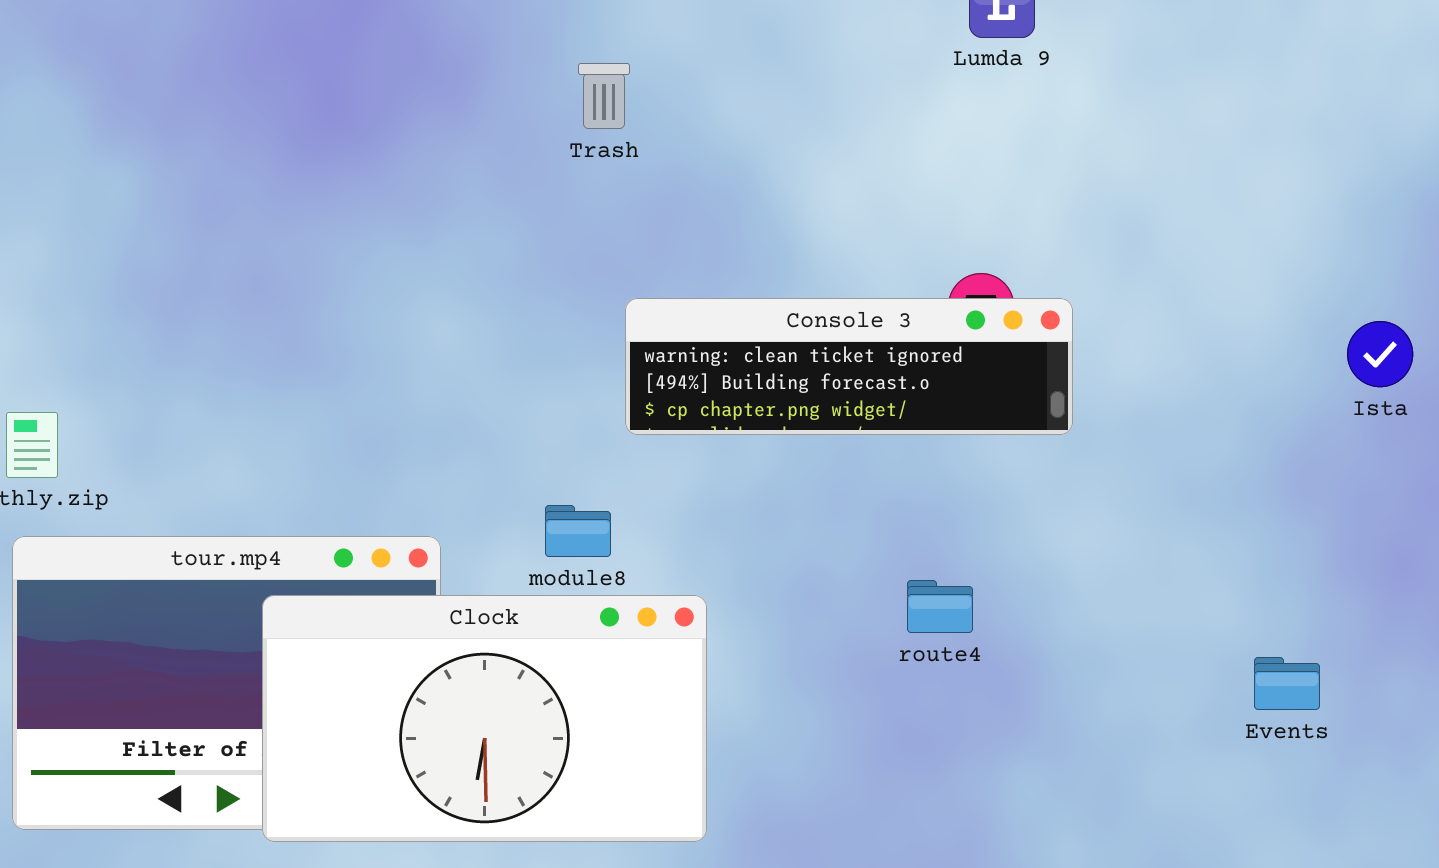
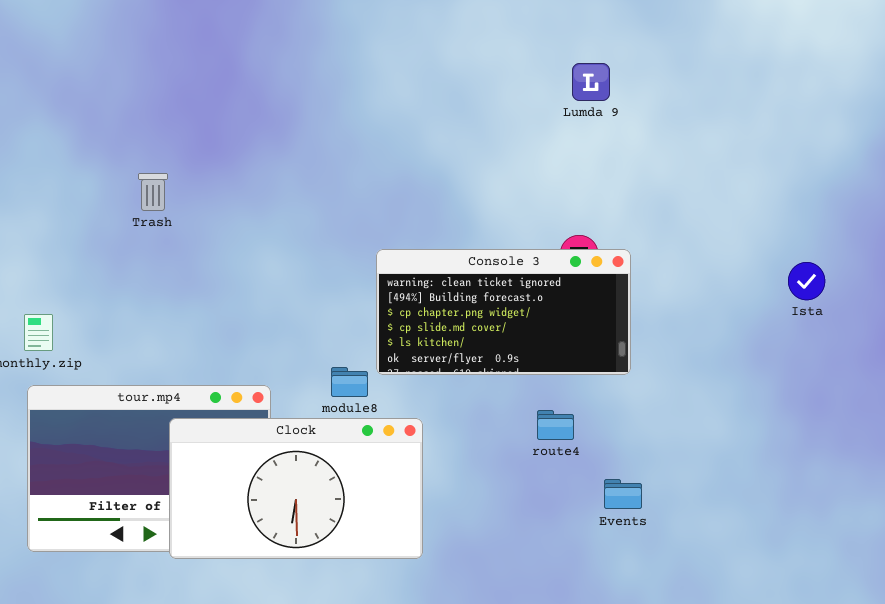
Trash: [578,63,630,129] -> [138,173,168,211], moved
Console 3: [625,298,1073,435] -> [376,249,631,375], resized
Events: [1254,657,1320,710] -> [604,479,642,509], moved

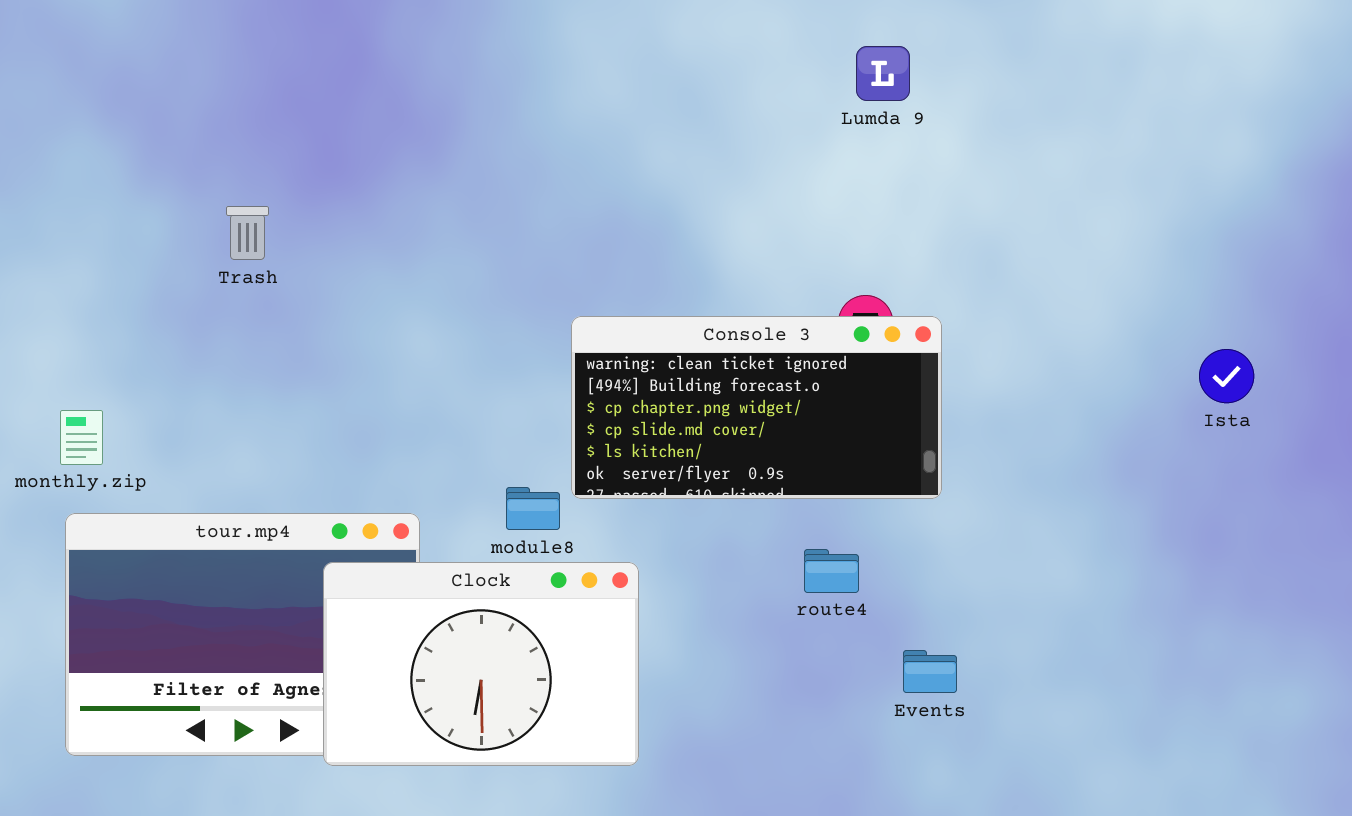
Ista: [788,262,825,300] -> [1199,349,1254,403], moved
Clock: [169,418,423,559] -> [323,562,639,766], resized

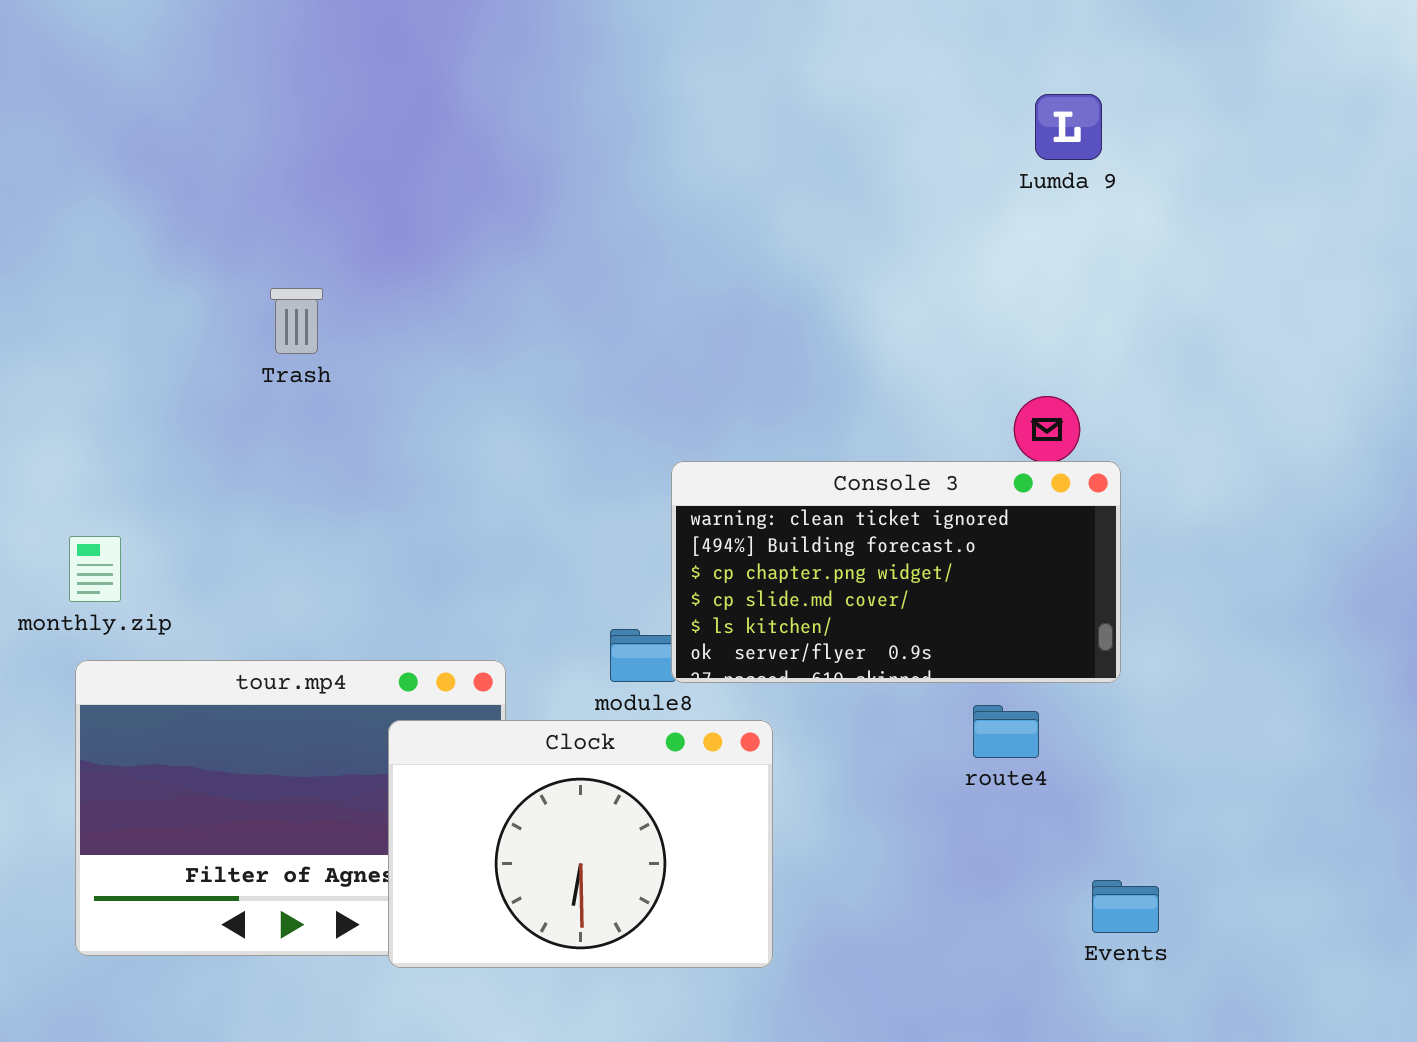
Console 3: [571,316,942,499] -> [671,461,1121,683], moved
Events: [903,650,957,693] -> [1092,880,1159,933], moved

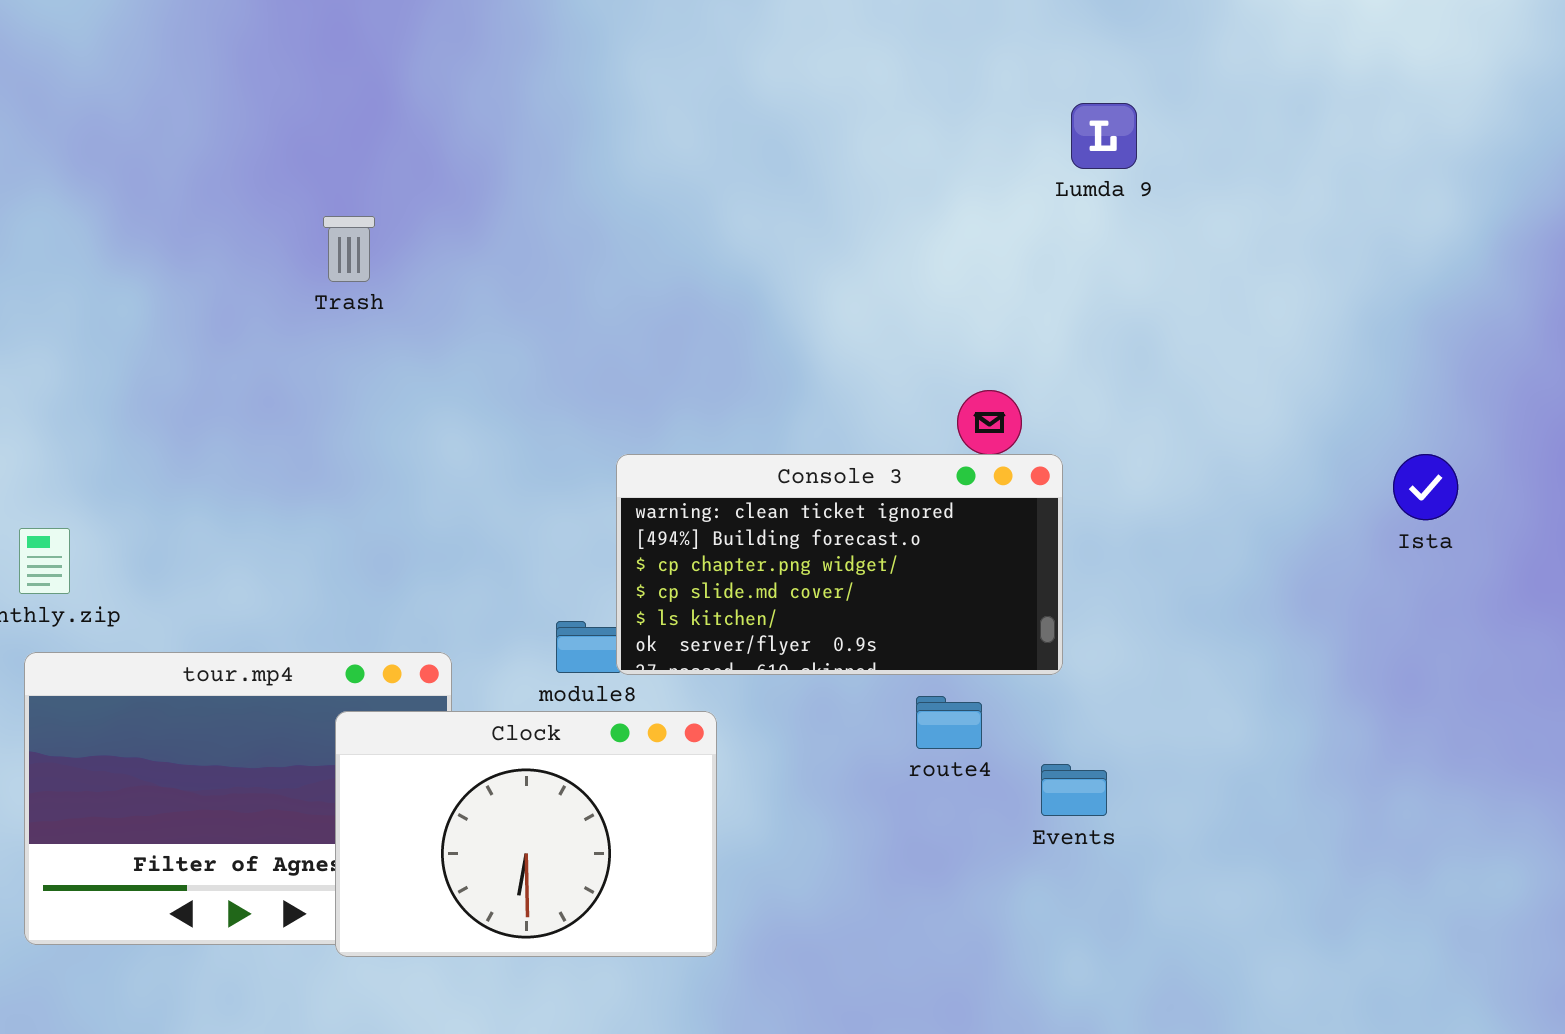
Lumda 9: [1035,94,1102,160] -> [1071,103,1137,169], moved
Trash: [270,288,323,354] -> [323,216,375,282], moved
Events: [1092,880,1159,933] -> [1041,764,1107,816], moved

